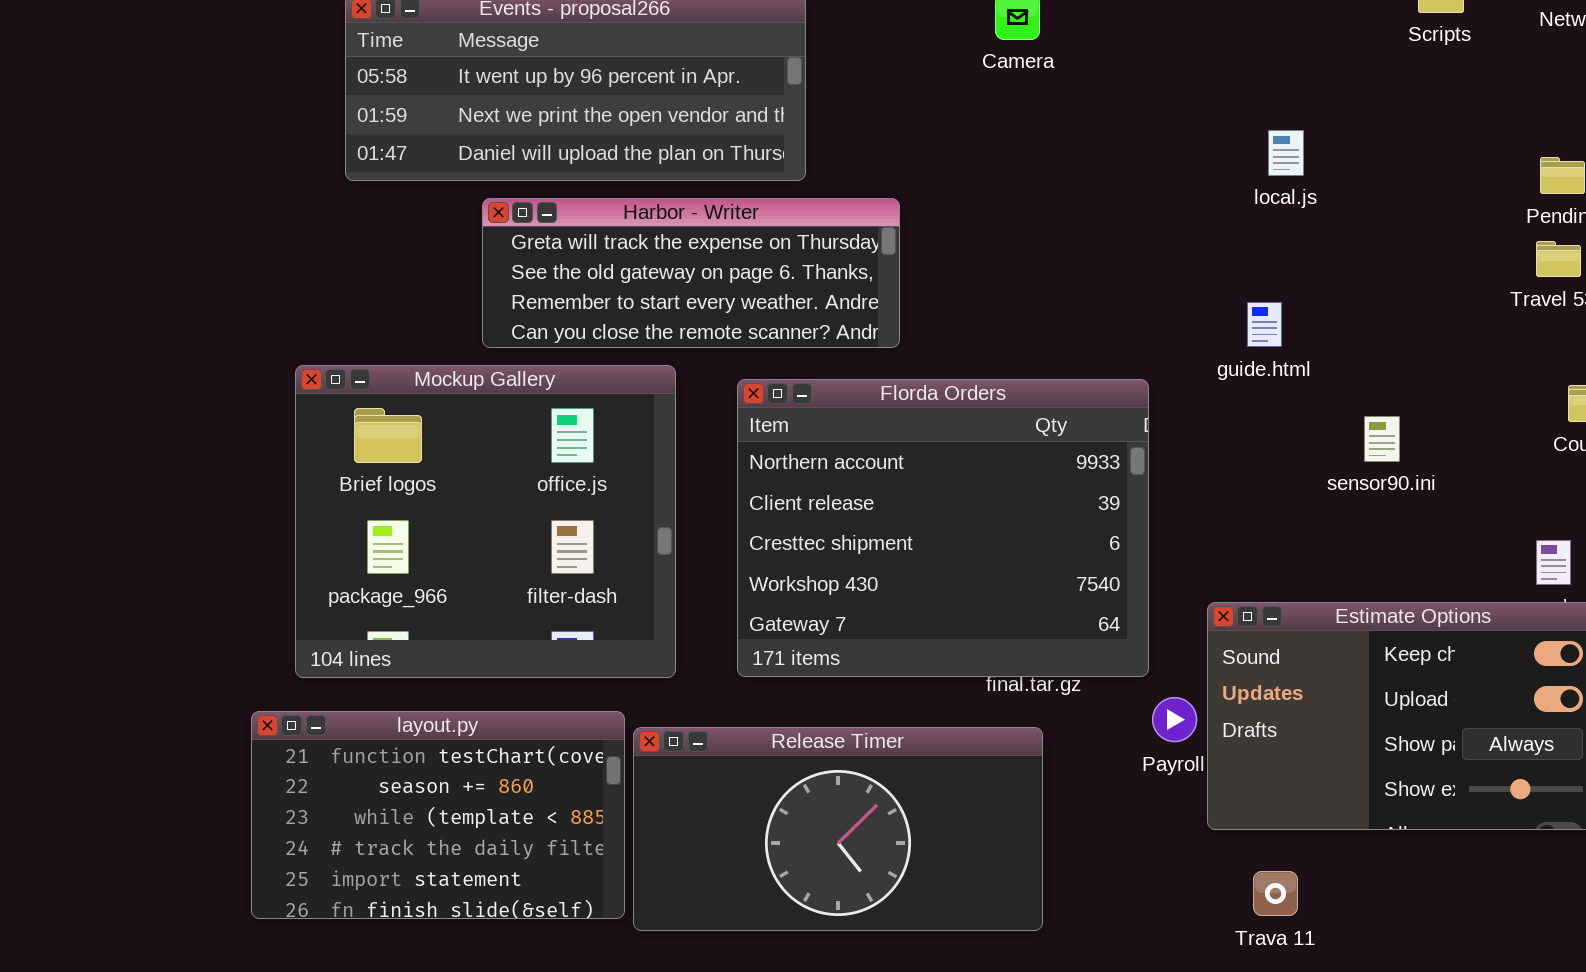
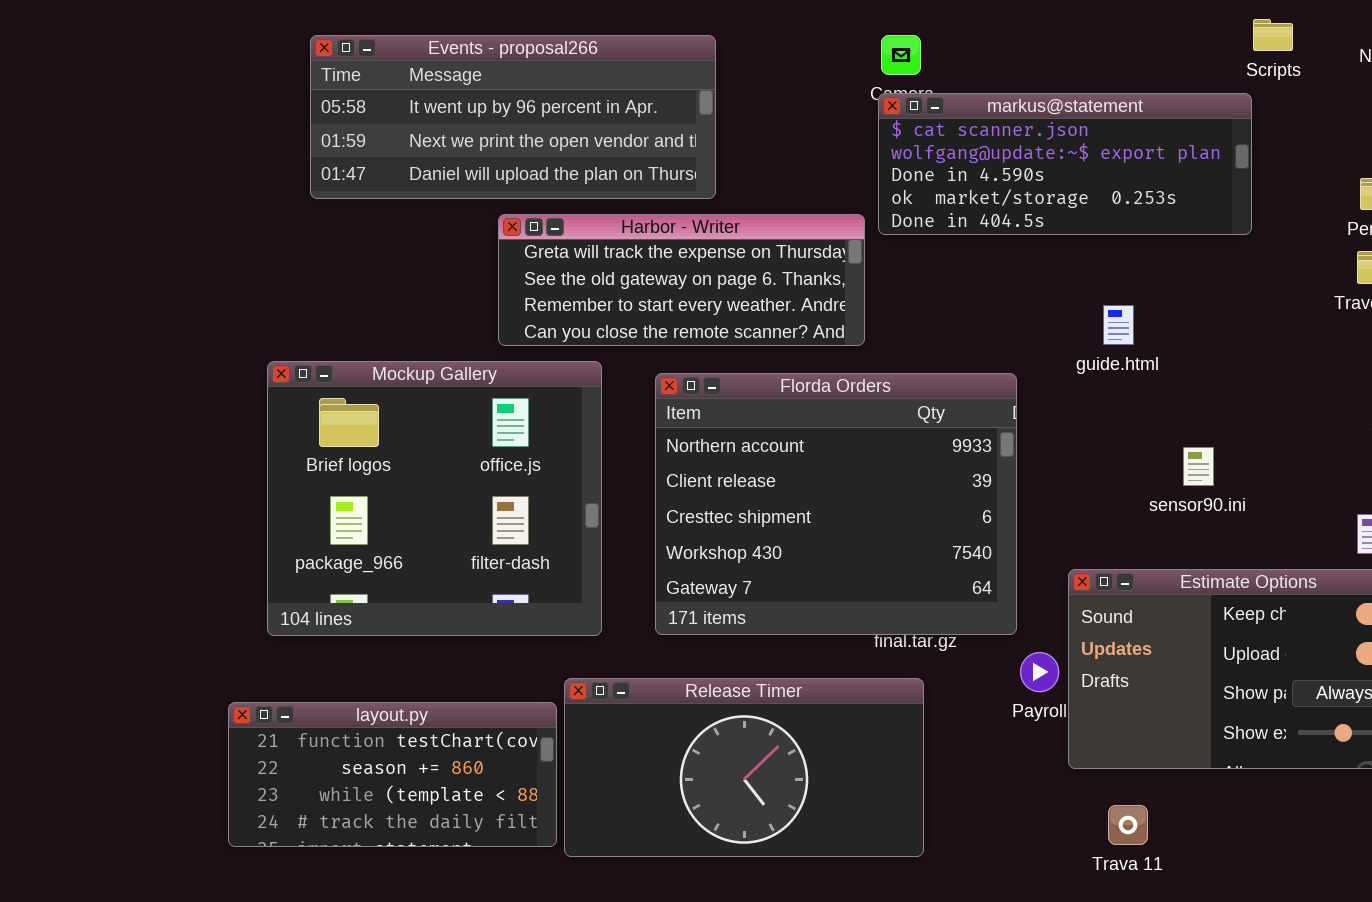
markus@statement: none -> [878,93,1252,235], opened
Harbor - Writer: [482,198,900,348] -> [498,214,865,346], moved
sensor90.ini: [1364,416,1400,462] -> [1183,447,1214,486], moved
layout.py: [251,711,625,919] -> [228,702,557,847], resized

